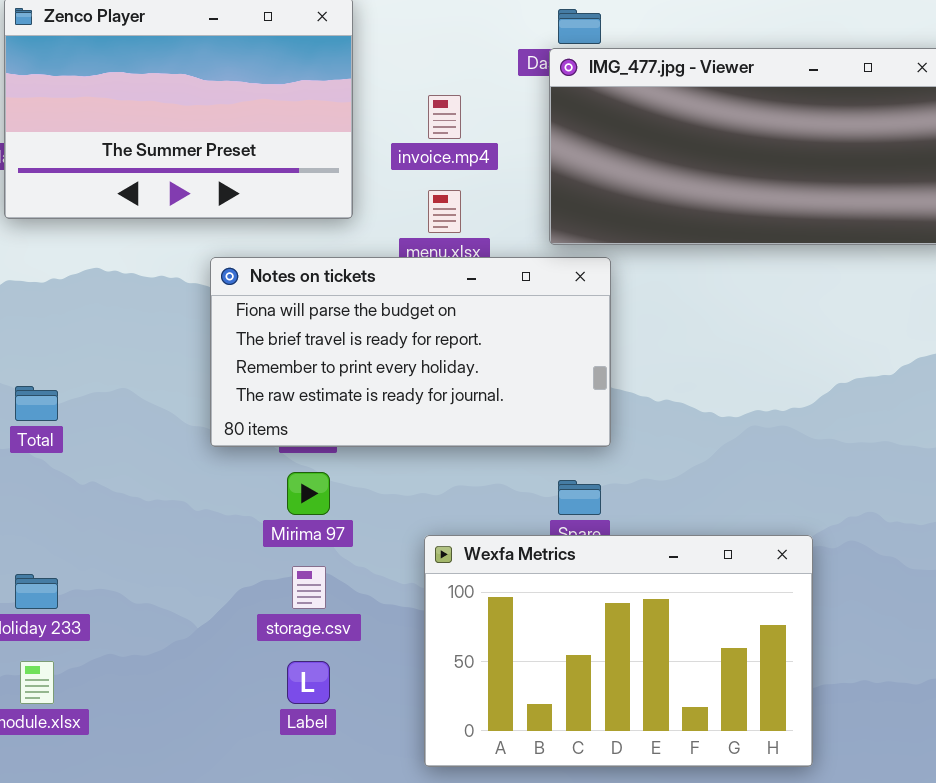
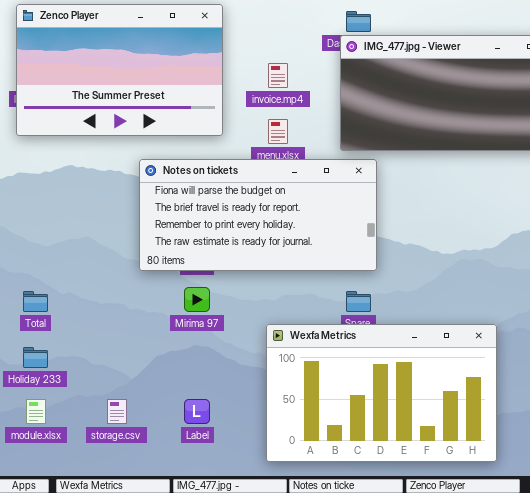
Total: [15,386,58,421] -> [23,291,48,312], moved
storage.csv: [292,566,326,609] -> [107,399,127,424], moved

